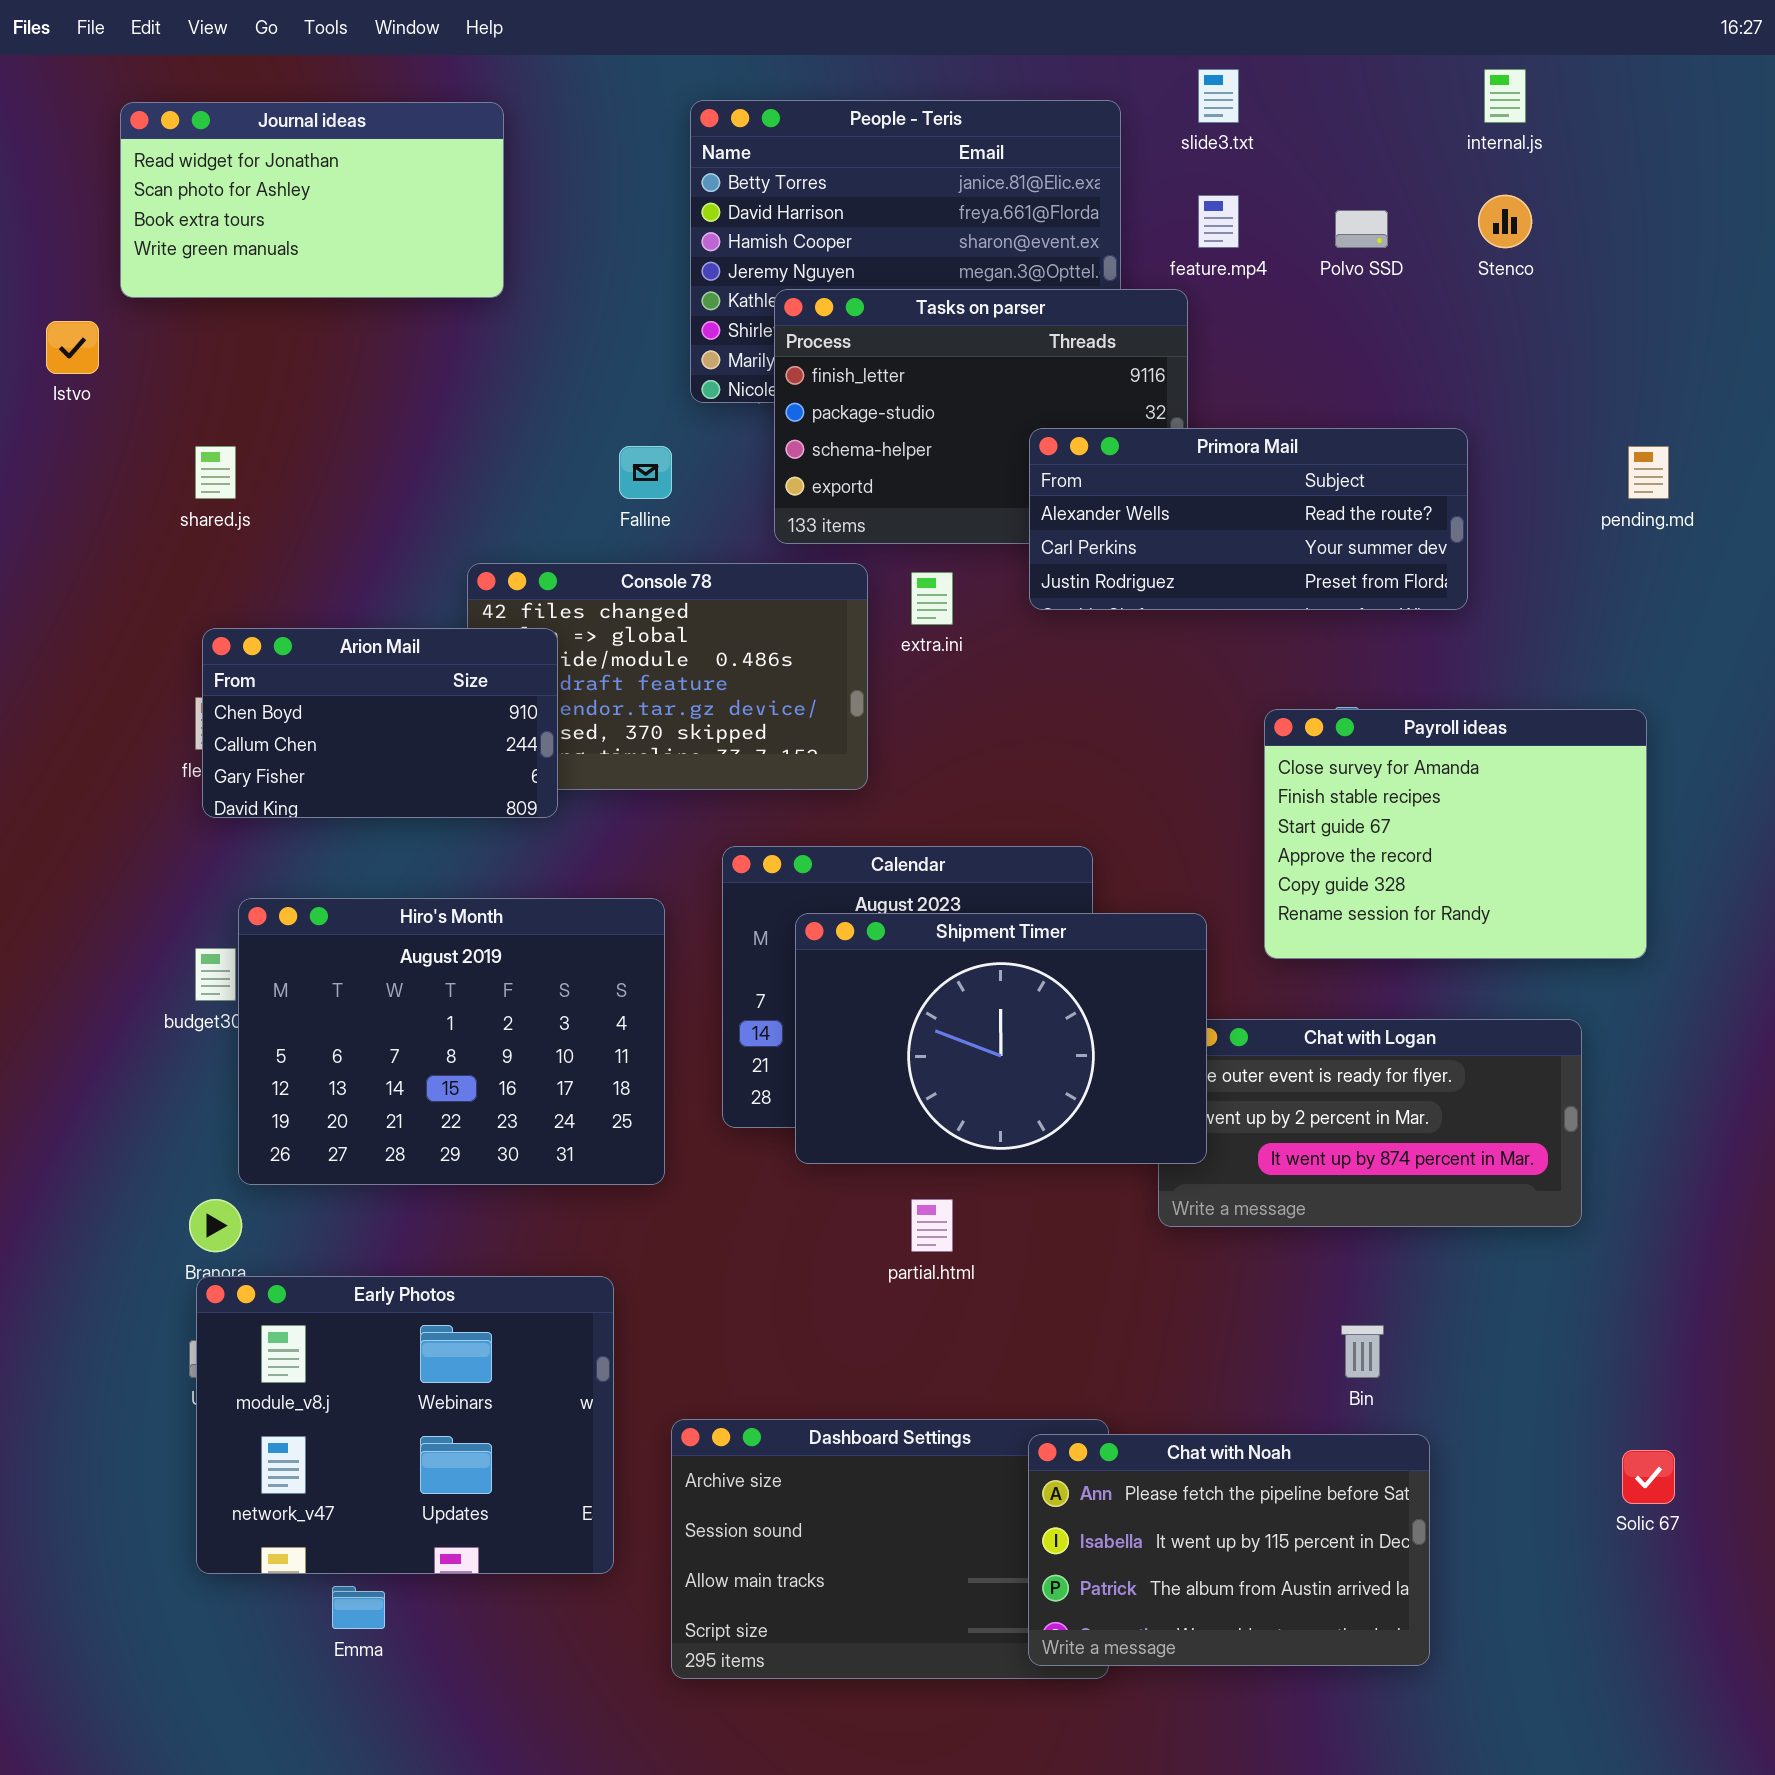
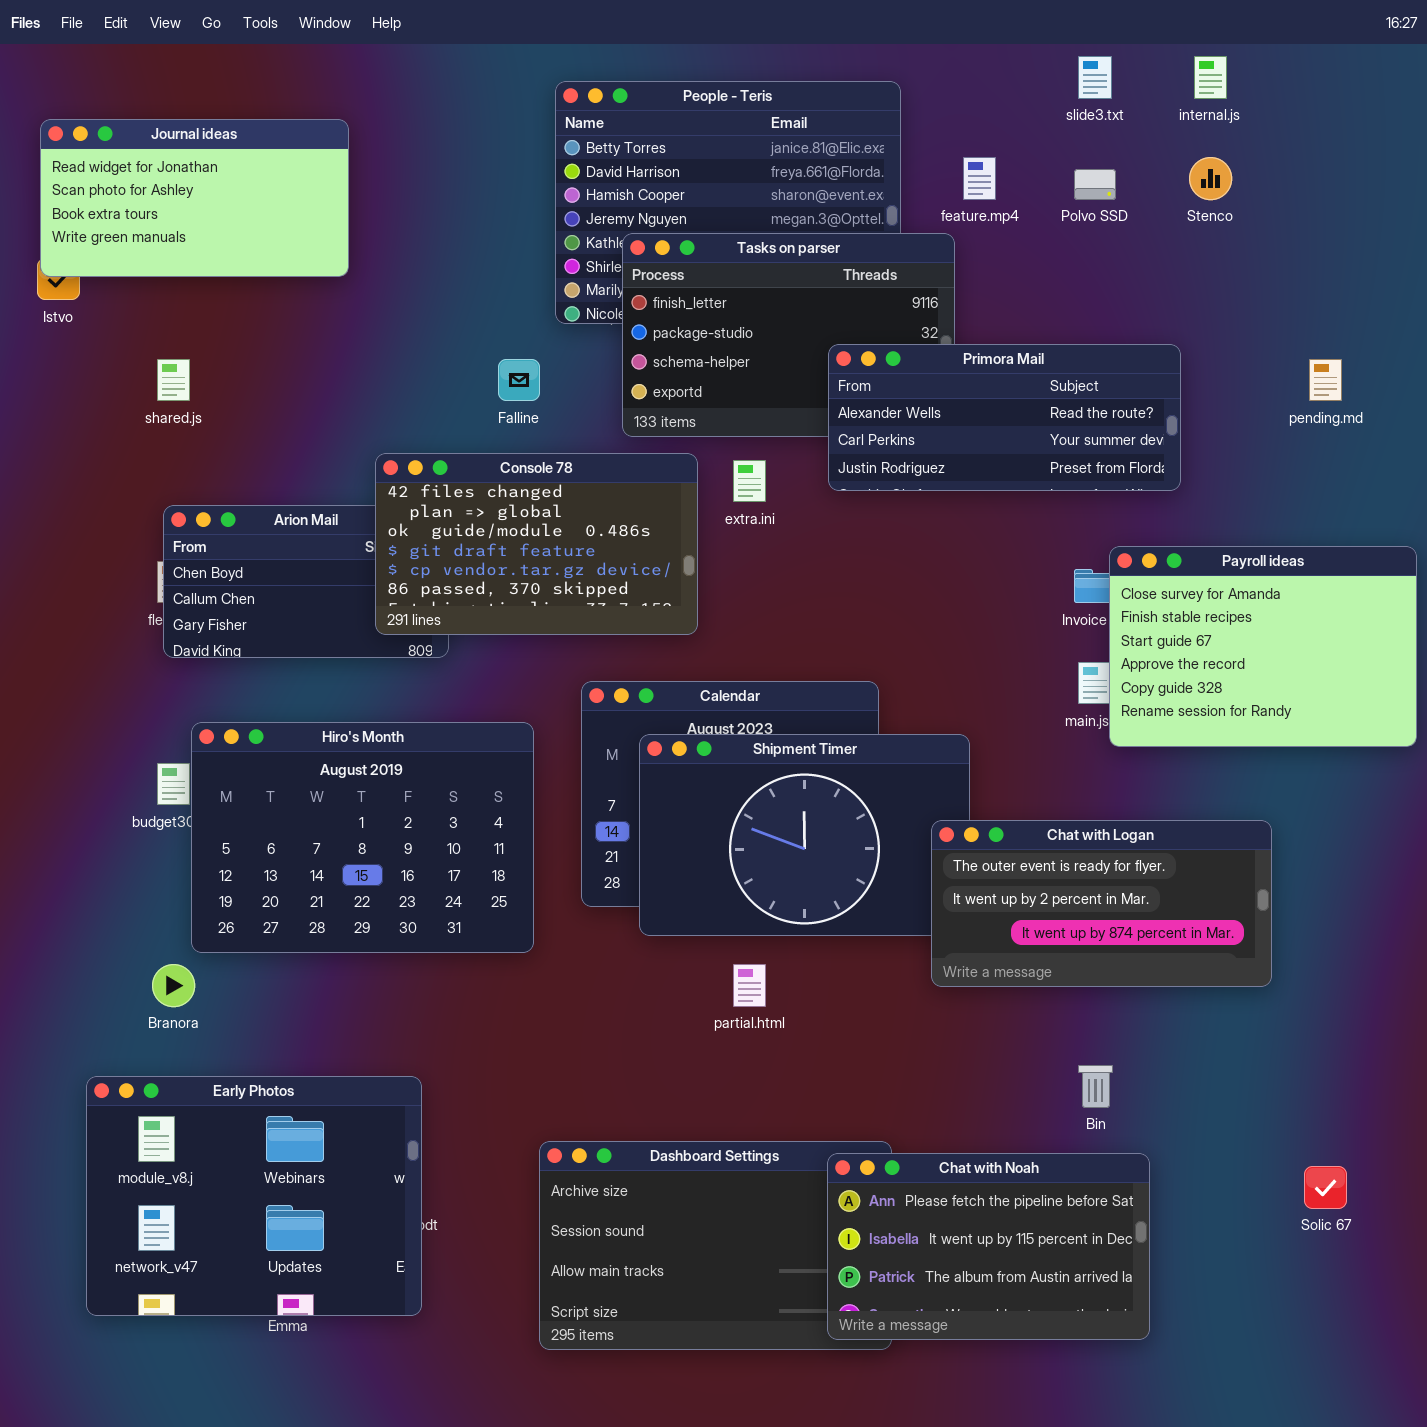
slide3.txt: [1198,69,1239,123] -> [1078,56,1112,99], moved
Journal ideas: [120,102,504,298] -> [40,119,349,277], moved
Console 78: [467,563,868,790] -> [375,453,698,635], raised
Payroll ideas: [1264,709,1647,959] -> [1109,546,1417,747], moved
Chat with Logan: [1158,1019,1582,1227] -> [931,820,1272,987], raised
Early Photos: [196,1276,614,1574] -> [86,1076,422,1316], moved

